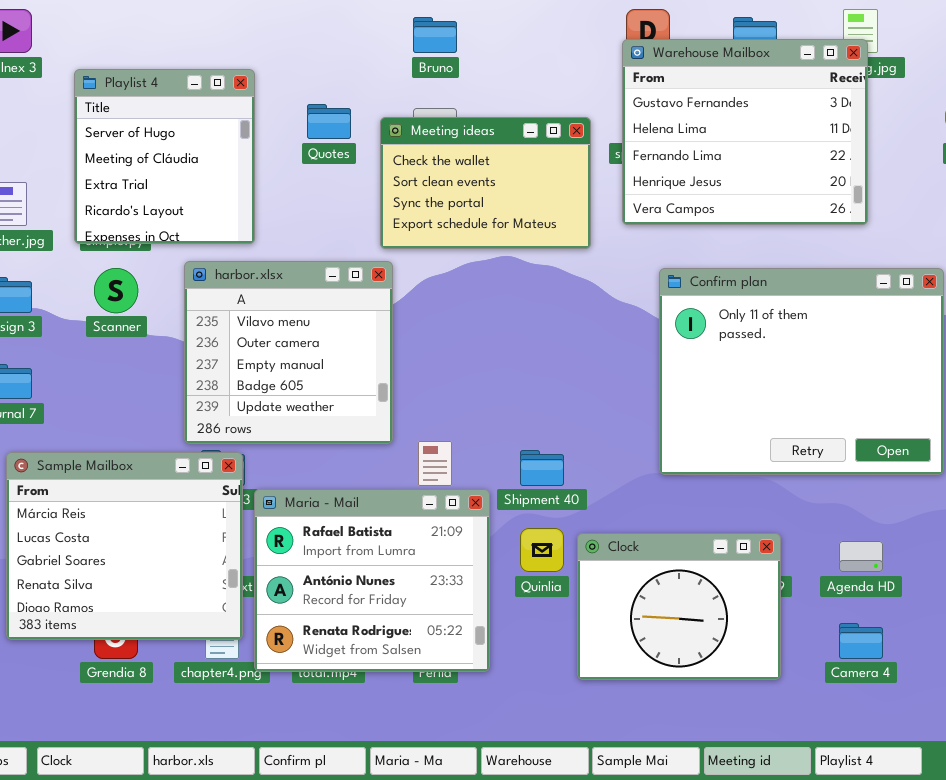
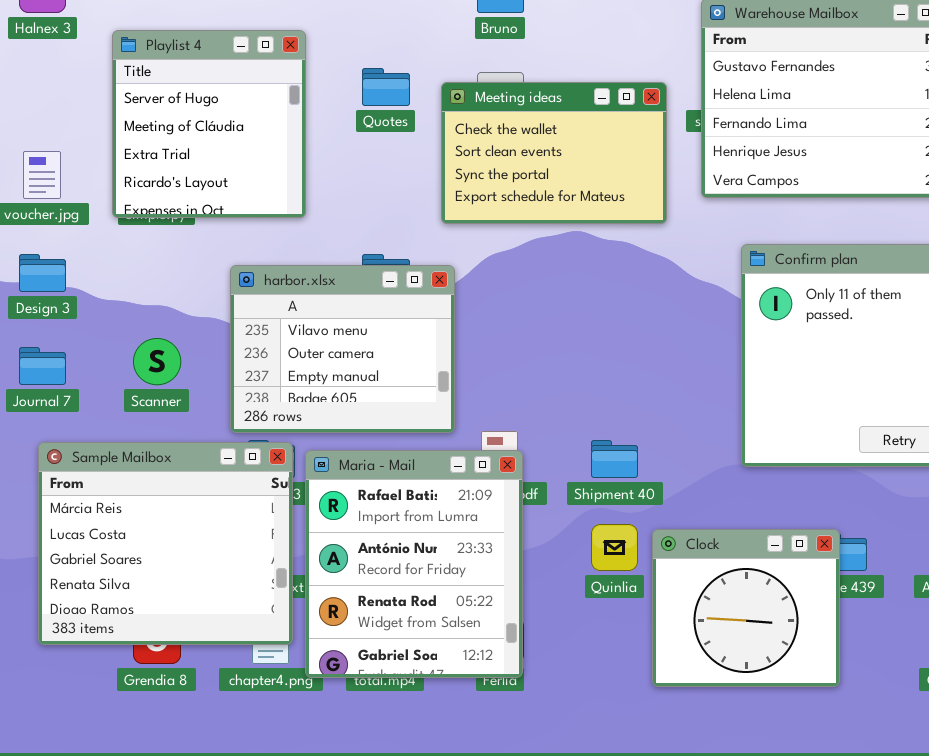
harbor.xlsx: [184,261,393,444] -> [230,265,455,433], resized
Scanner: [94,268,138,313] -> [133,338,181,385], moved
Maria - Mail: [254,489,490,672] -> [305,450,523,678], resized
Clock: [577,533,781,680] -> [652,529,840,687], resized

